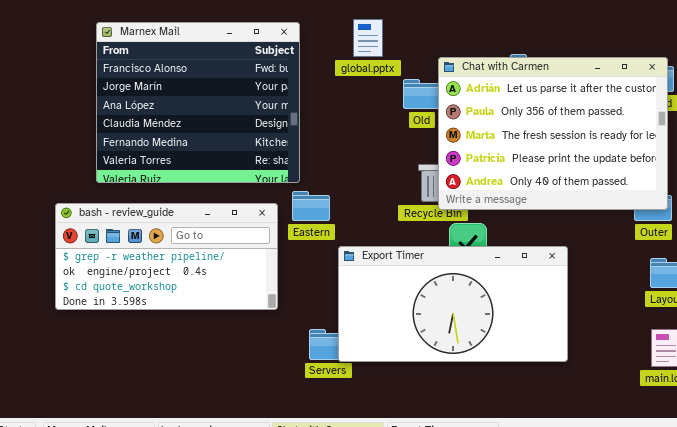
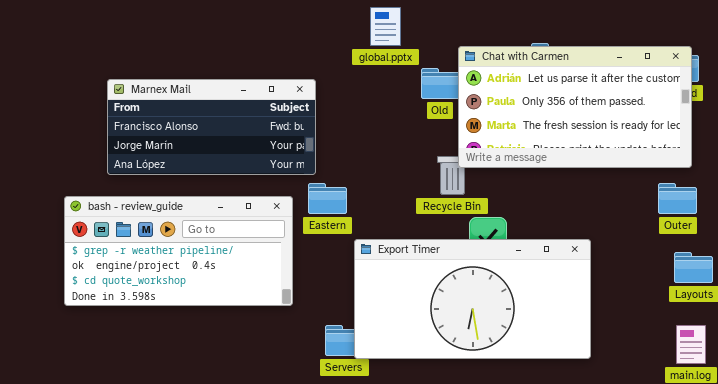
Marnex Mail: [96,22,300,183] -> [107,79,316,175], resized
Chat with Carmen: [438,57,668,210] -> [458,46,692,168], resized

